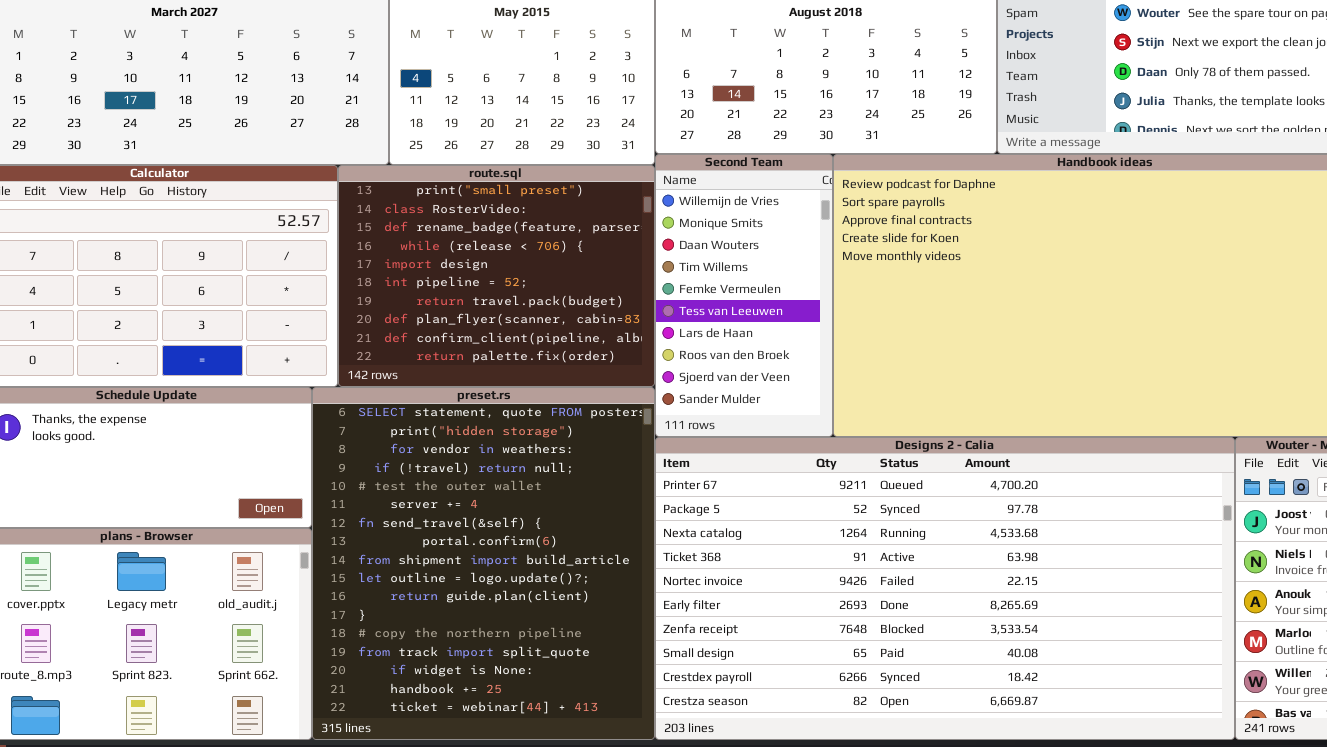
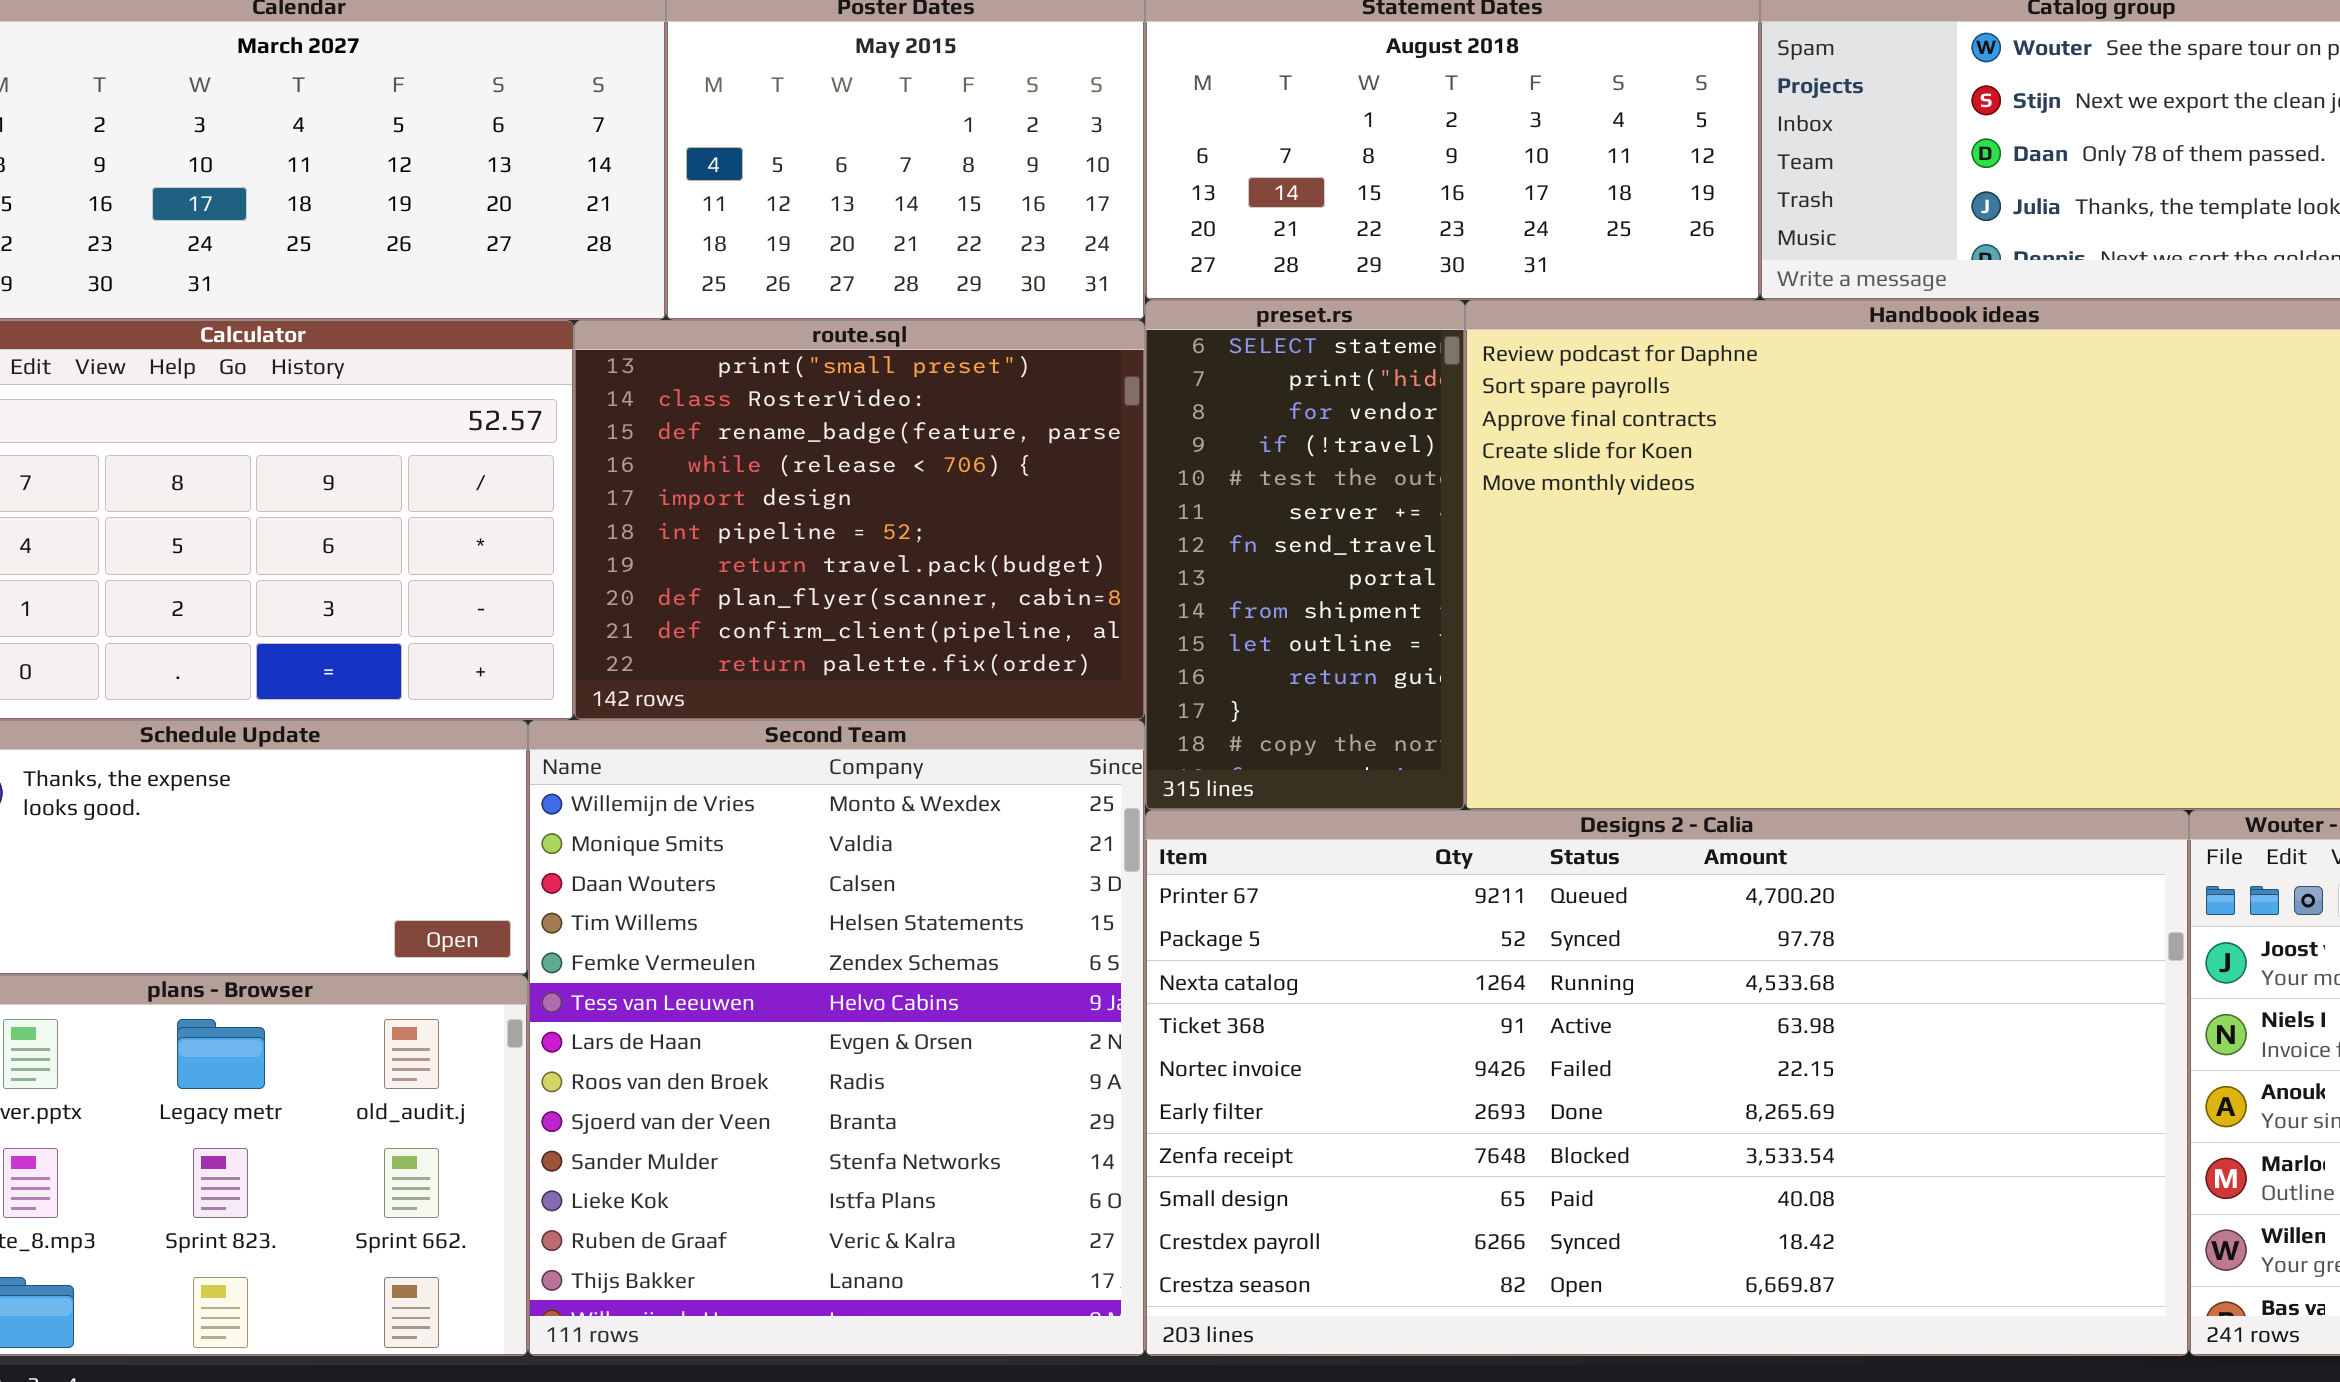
Second Team: [655,154,833,437] -> [528,720,1145,1356], moved, resized
preset.rs: [312,387,655,740] -> [1145,300,1465,810], moved, resized

